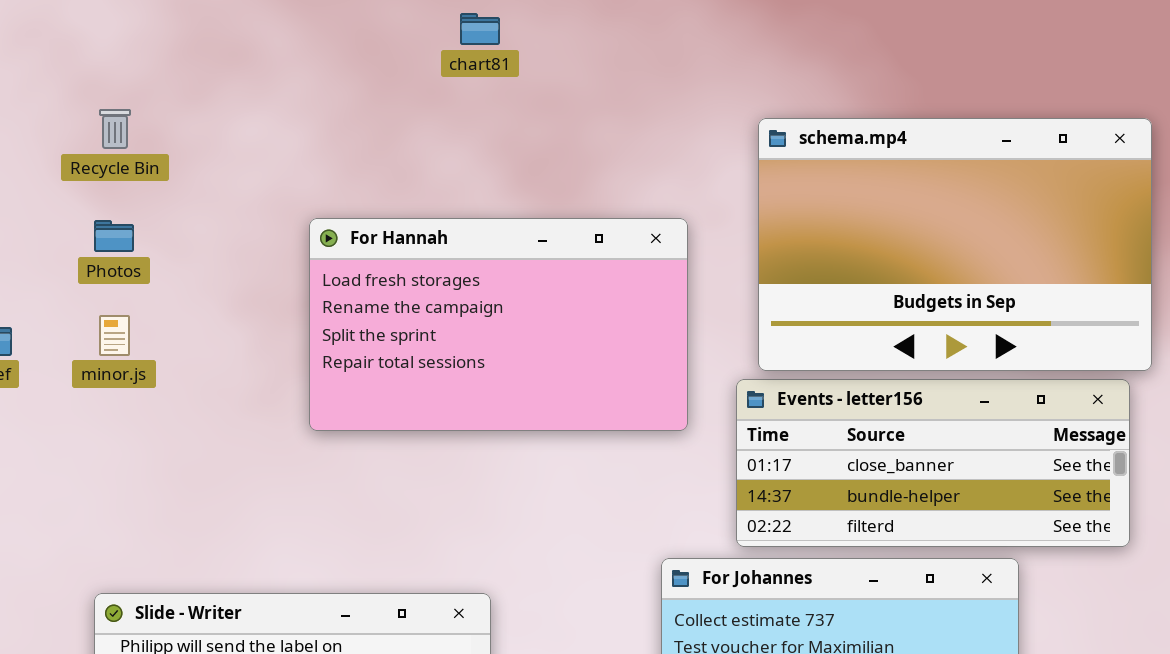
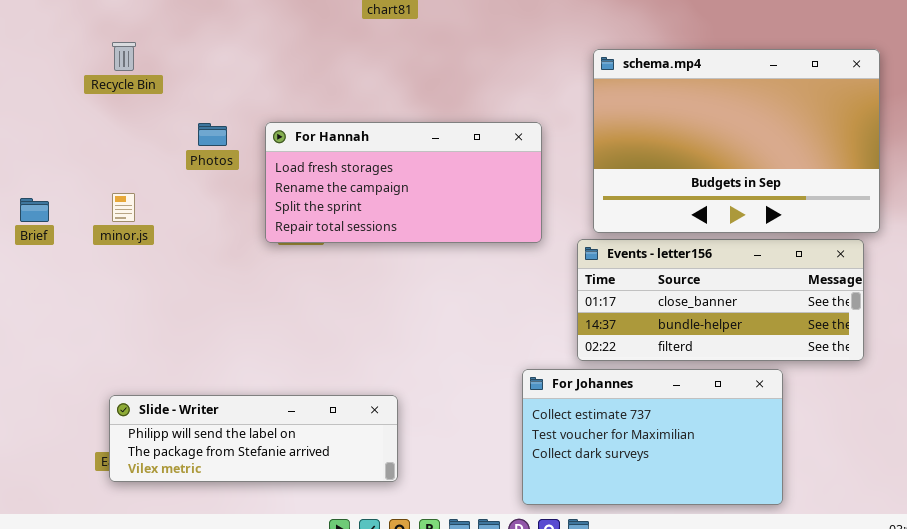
For Hannah: [309,218,688,431] -> [265,122,542,243], resized
Photos: [94,220,134,252] -> [198,123,227,146], moved

